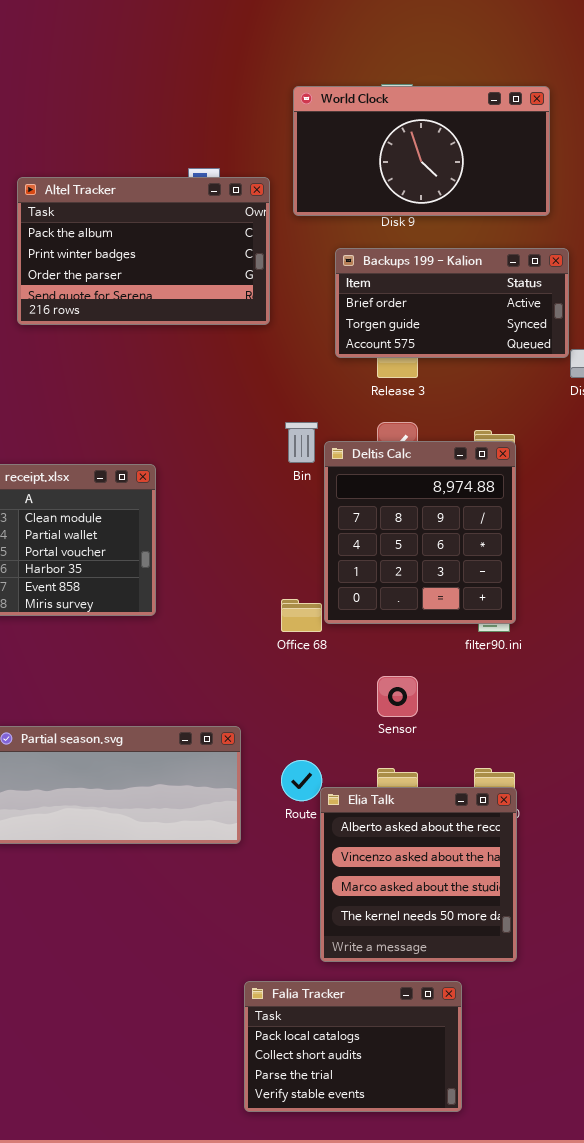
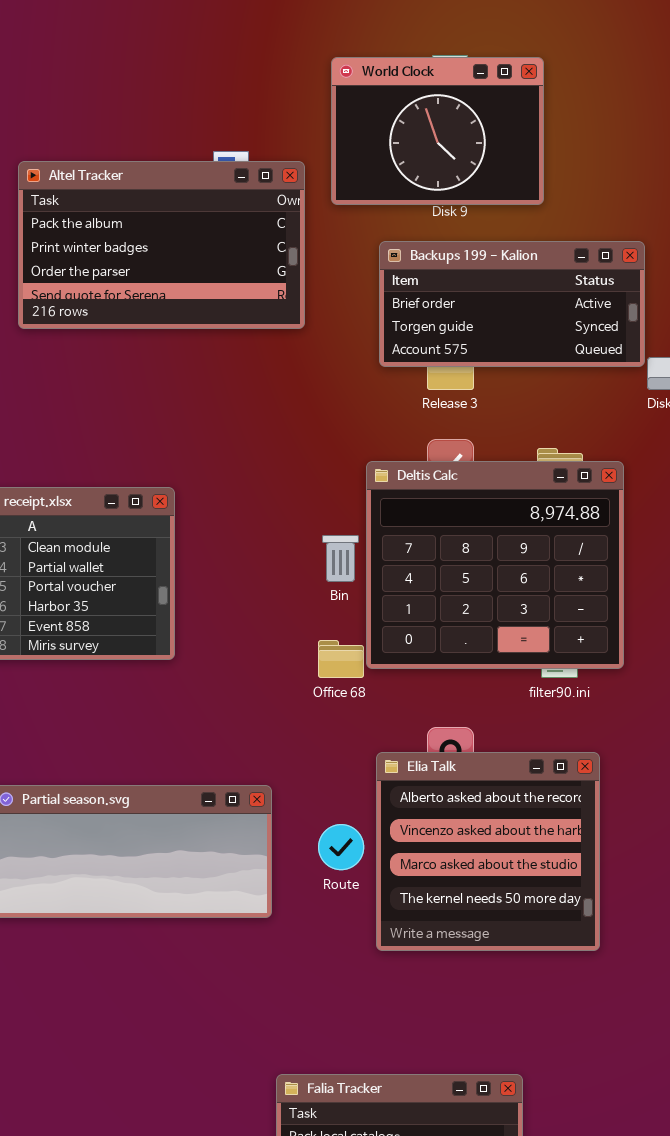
World Clock: [293,86,550,216] -> [331,57,544,205], resized
Bin: [285,422,318,463] -> [322,535,359,582], moved
Deltis Calc: [324,441,516,624] -> [366,461,624,669], resized
Elia Talk: [320,787,517,962] -> [376,752,600,951], moved

